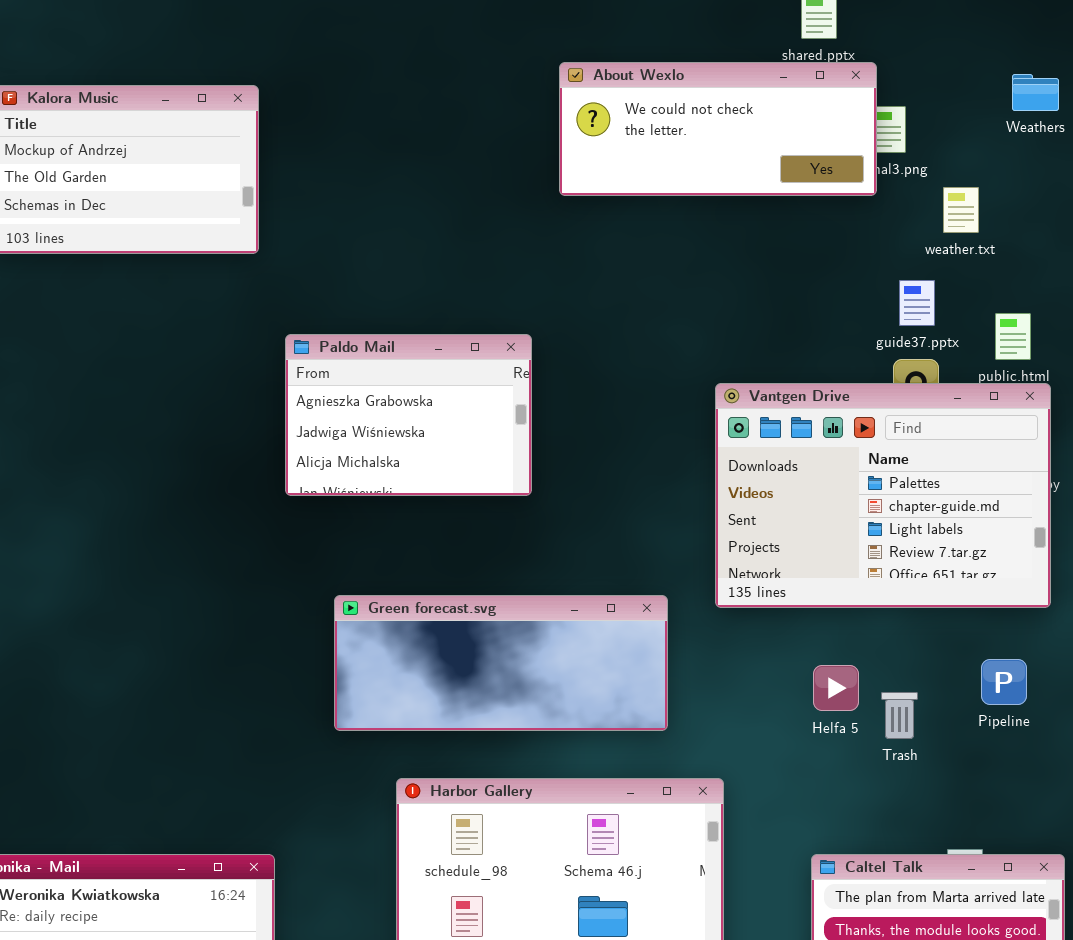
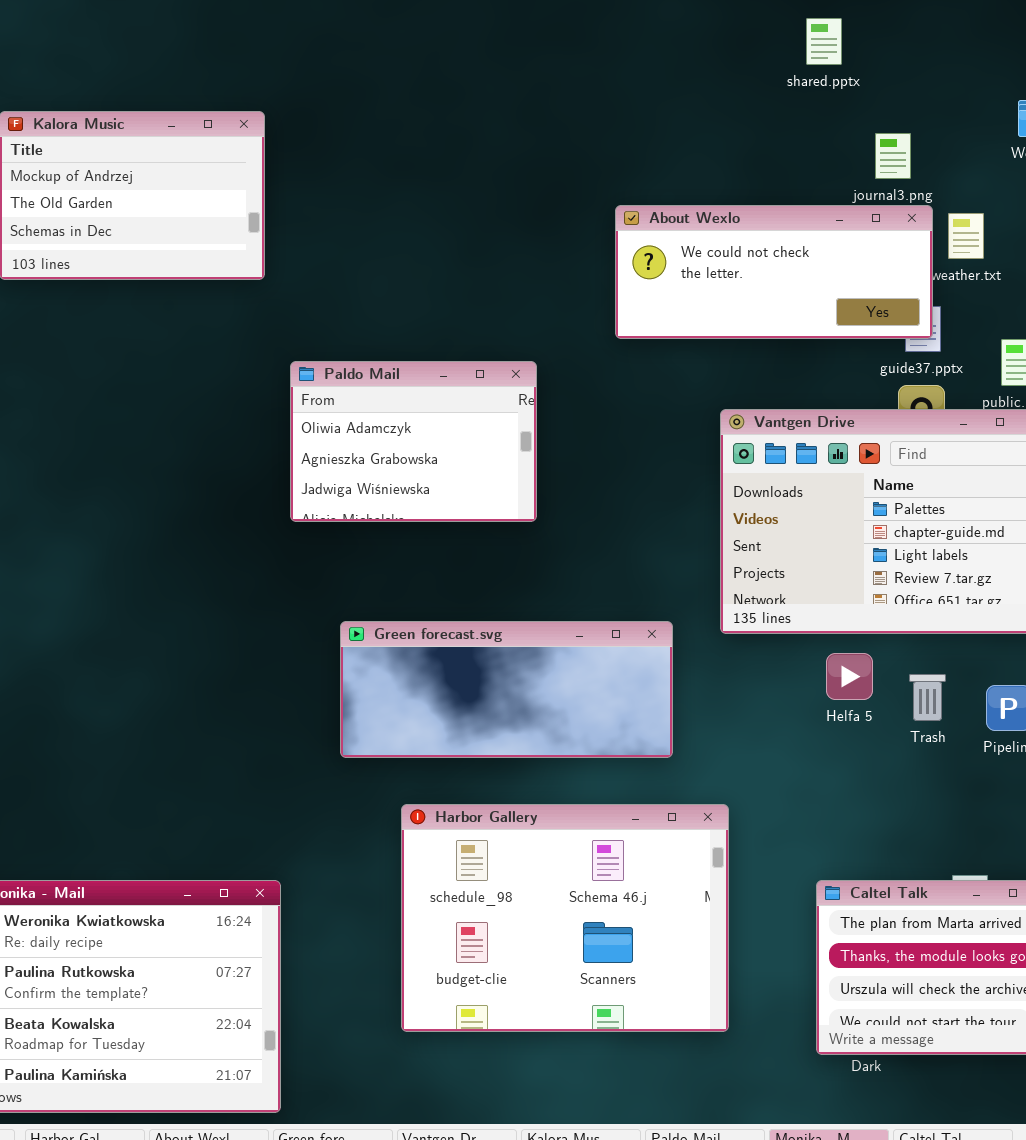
About Wexlo: [559,62,877,196] -> [615,205,933,339], moved
Paldo Mail: [285,334,532,496] -> [290,361,537,522], scrolled up 1 row
Helfa 5: [813,665,859,711] -> [826,653,873,700], moved
Trash: [881,692,918,739] -> [909,674,946,721], moved

